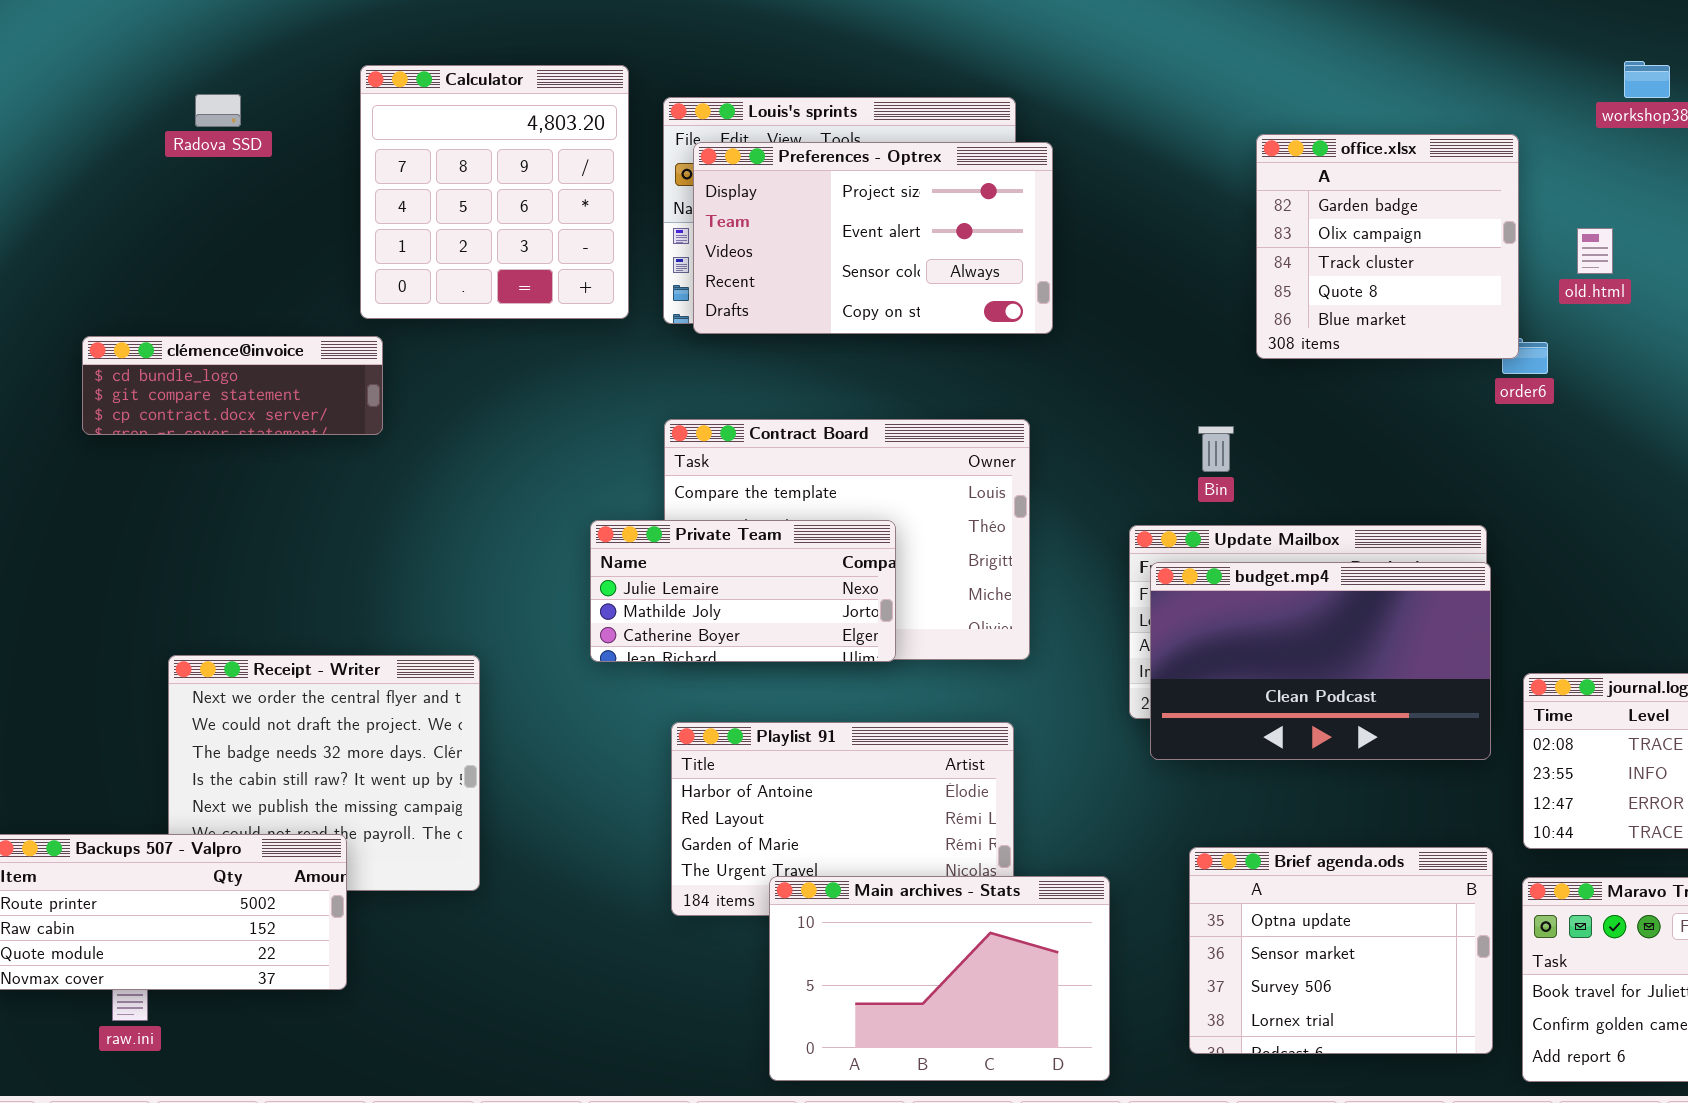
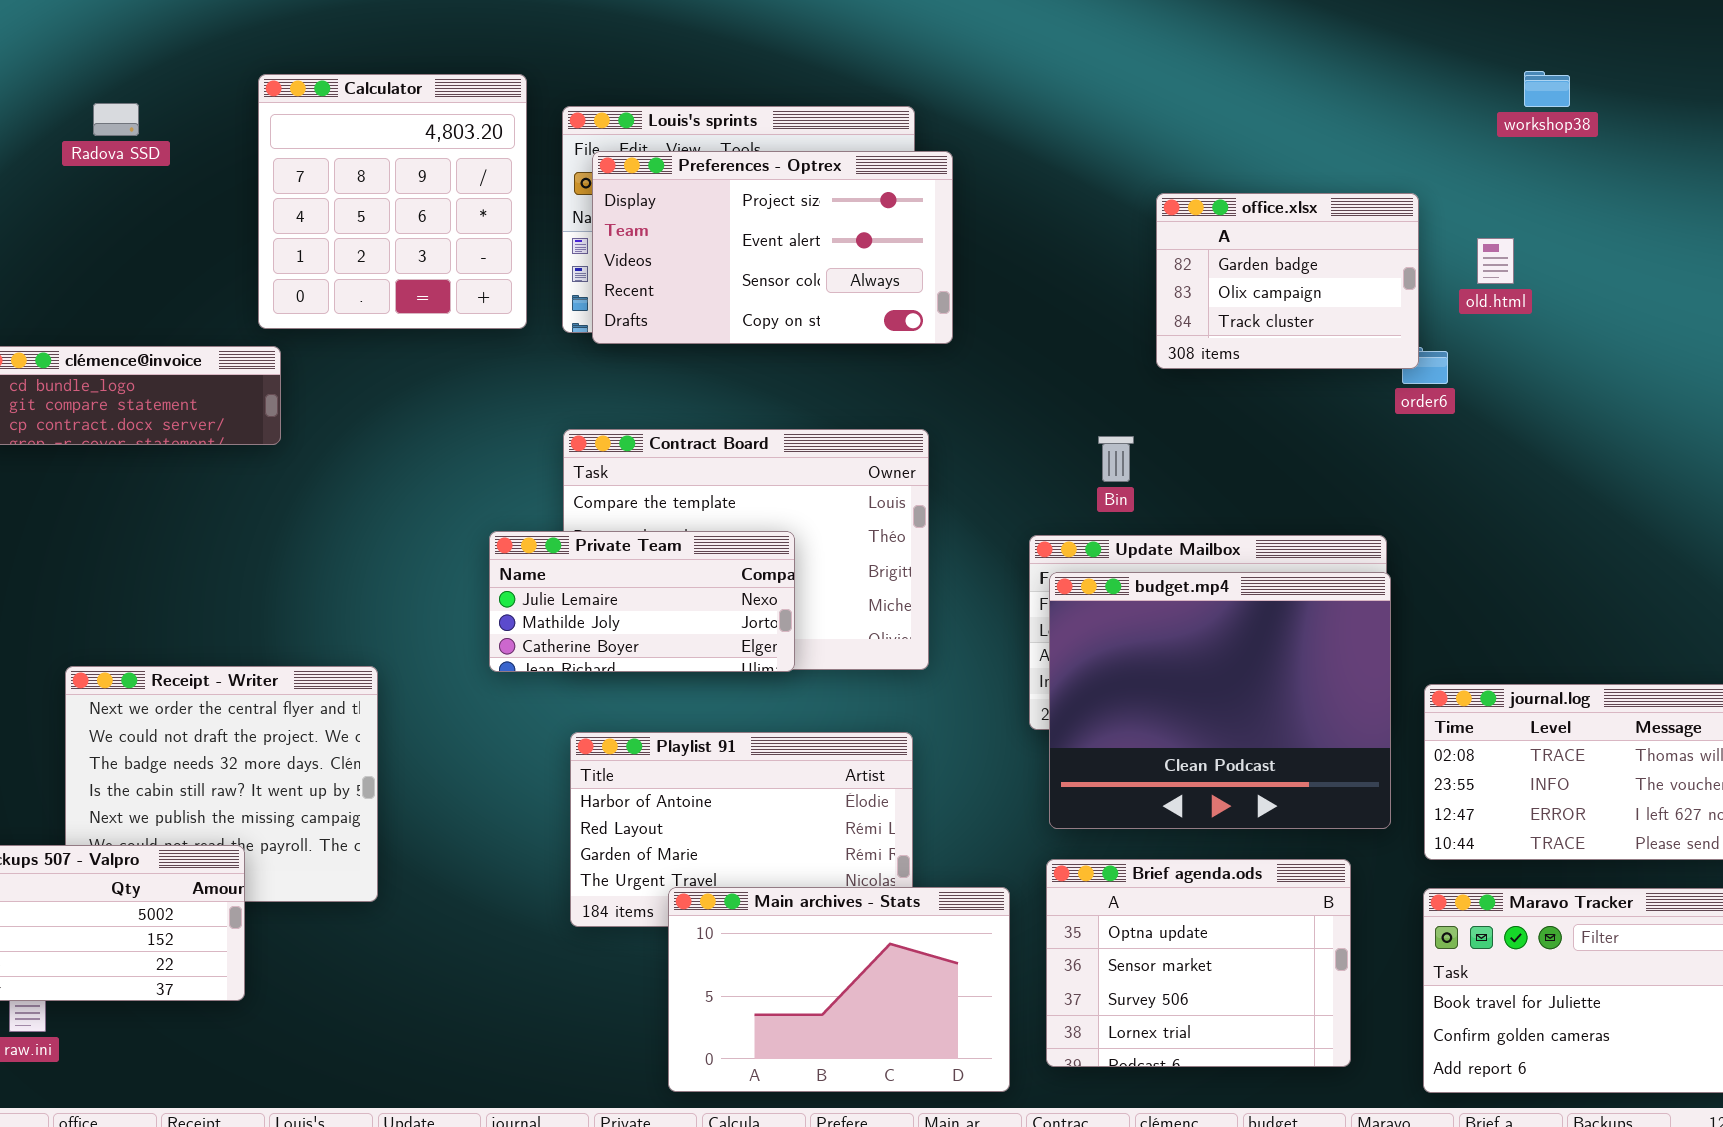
office.xlsx: [1256,134,1519,359] -> [1156,193,1419,369], resized
budget.mp4: [1150,562,1491,760] -> [1049,572,1391,829], resized
Brief agenda.ods: [1189,847,1493,1054] -> [1046,859,1351,1067], moved

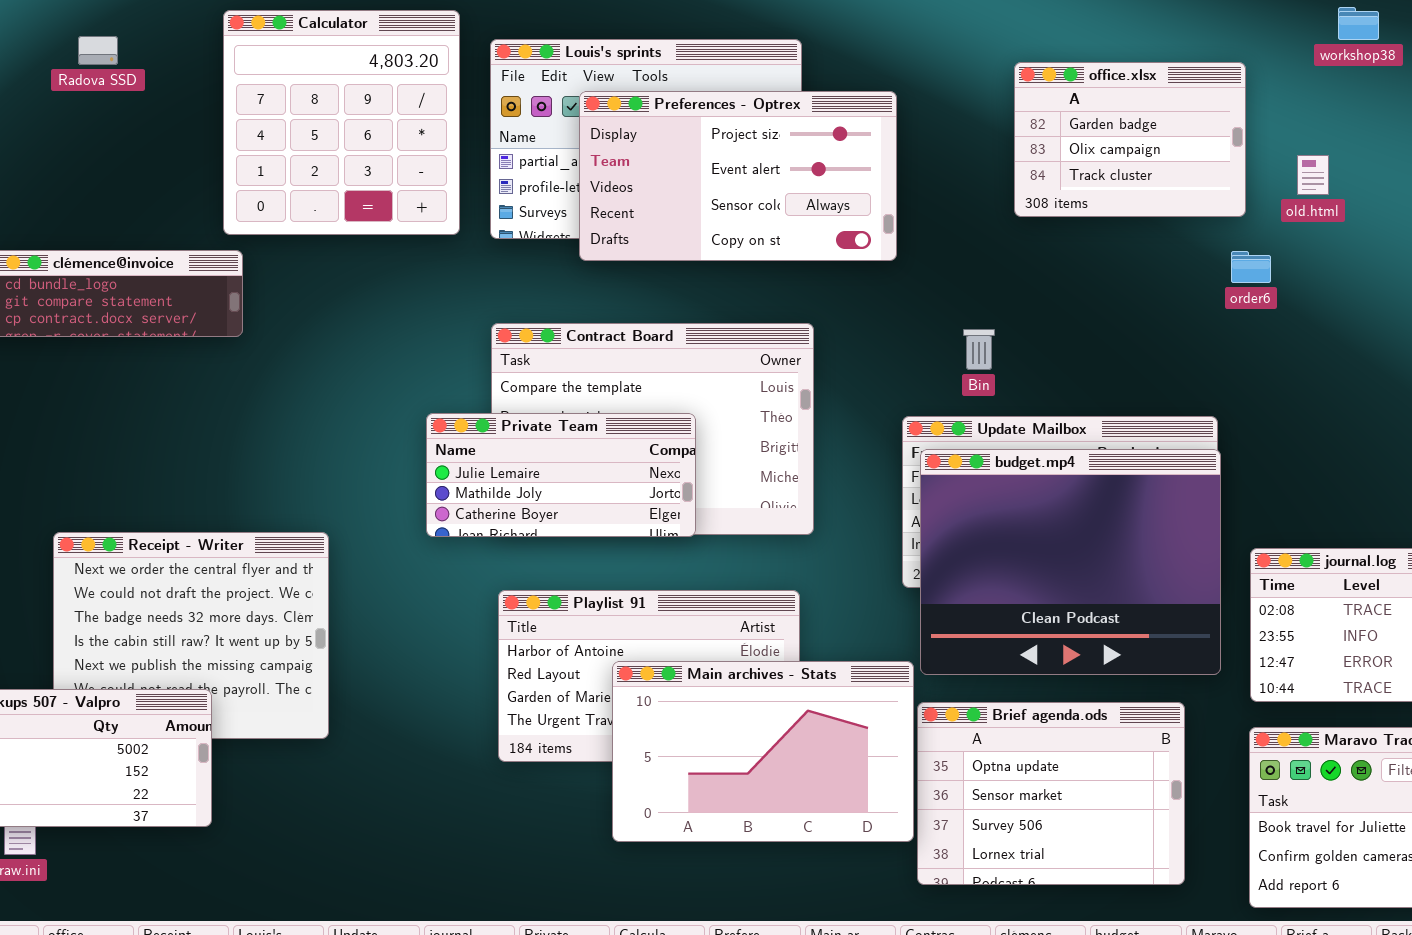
Preferences - Optrex: [592,151,953,344] -> [579,91,897,261], moved
office.xlsx: [1156,193,1419,369] -> [1014,62,1246,217], moved
Main archives - Stats: [668,887,1010,1092] -> [612,661,914,842], moved

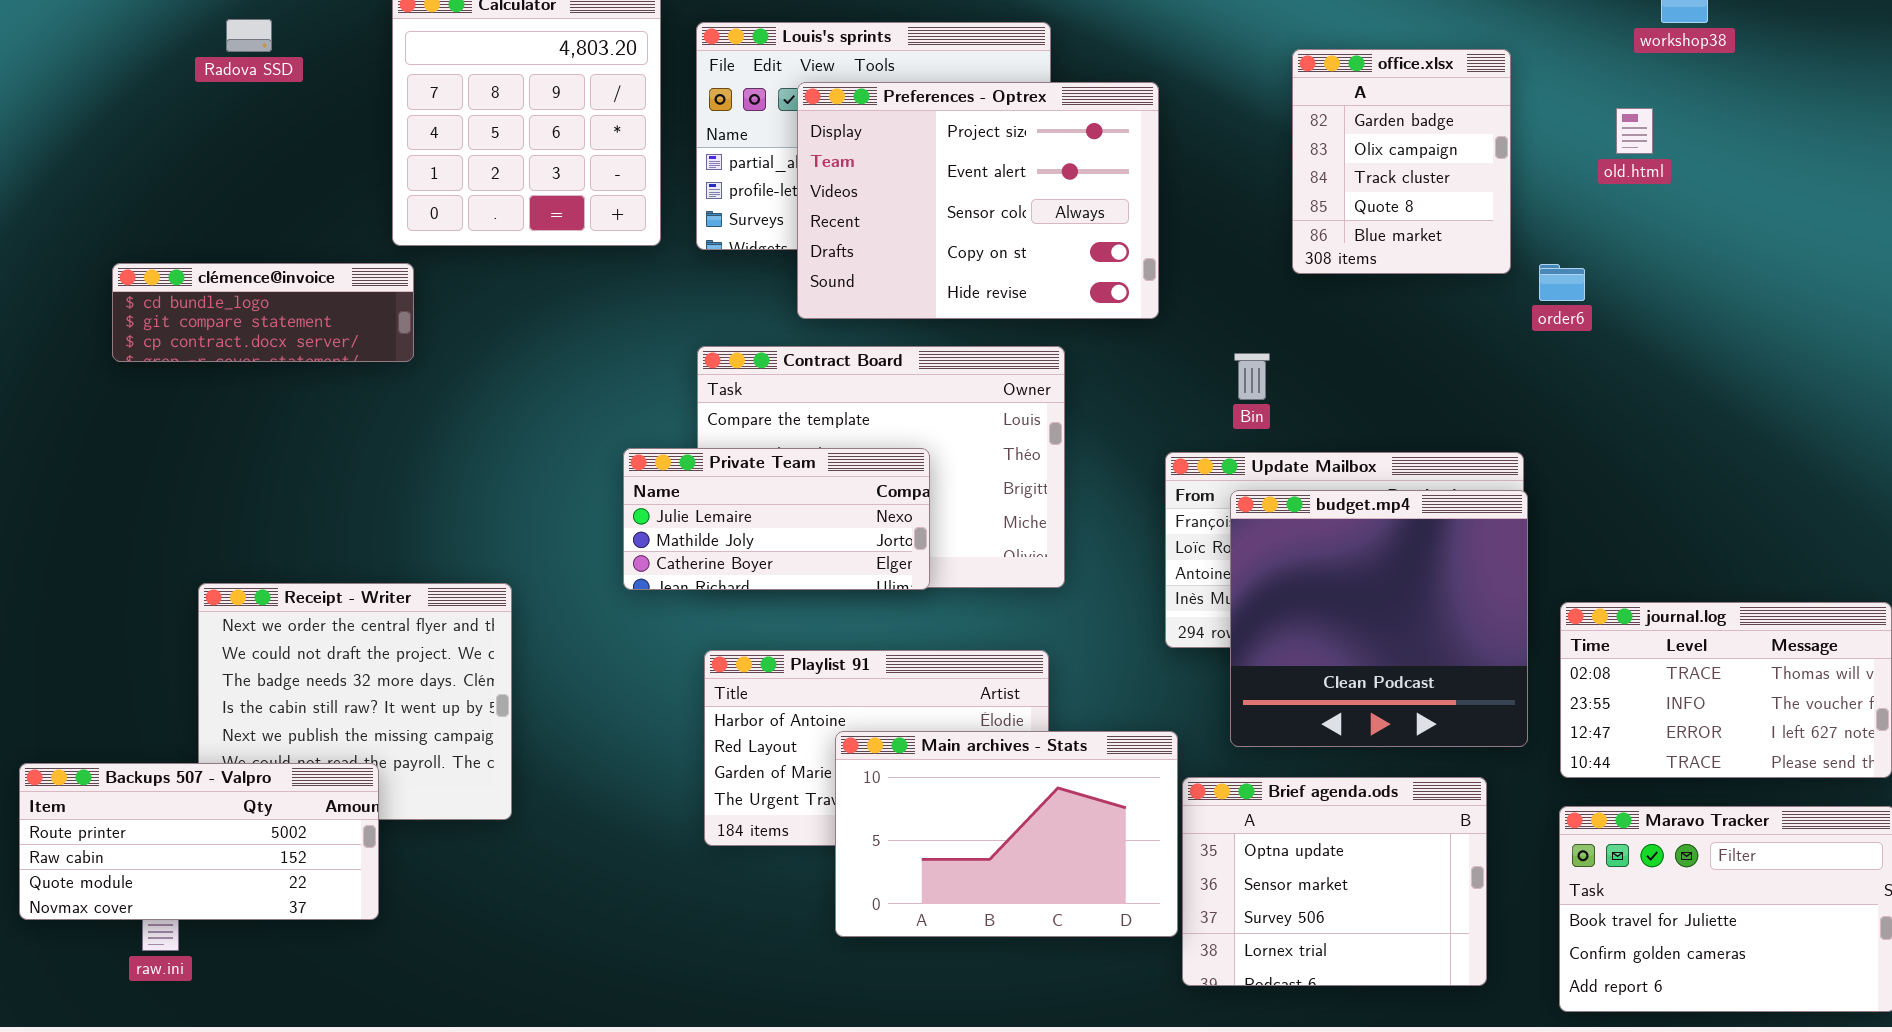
office.xlsx: [1014,62,1246,217] -> [1292,49,1511,274], resized
Preferences - Optrex: [579,91,897,261] -> [797,82,1159,319], resized
old.html: [1297,155,1329,195] -> [1616,108,1653,154], moved
budget.mp4: [920,449,1221,675] -> [1230,490,1528,747], resized

